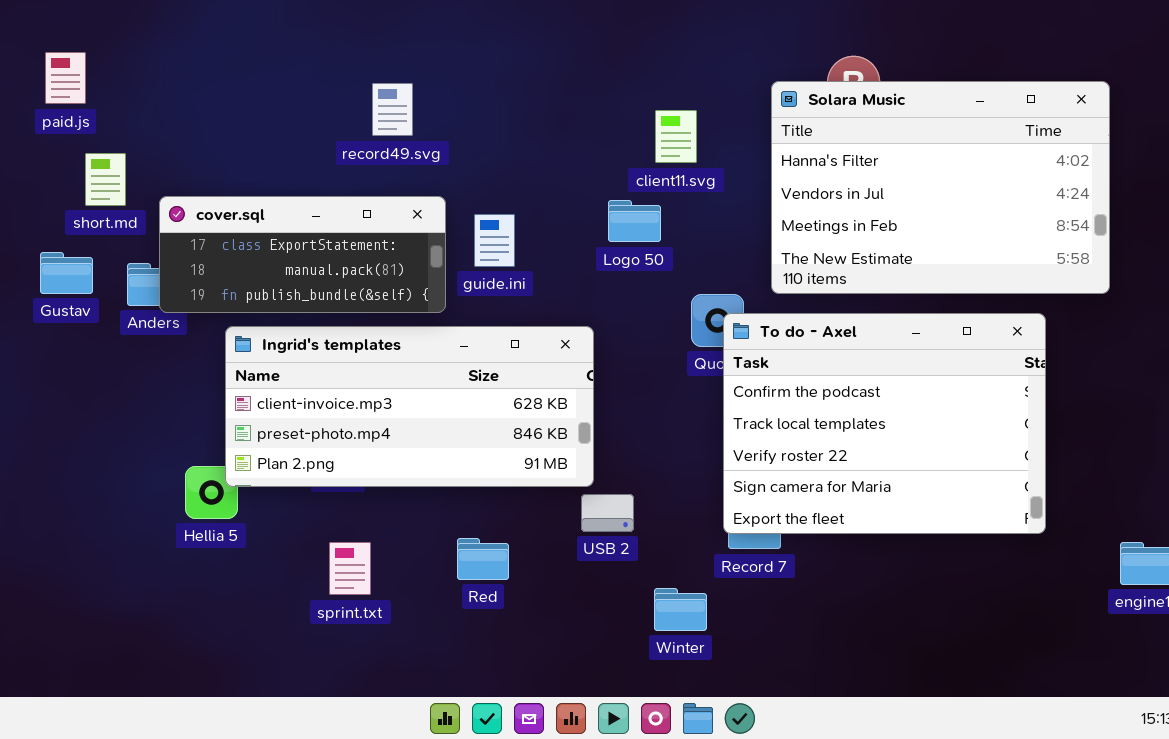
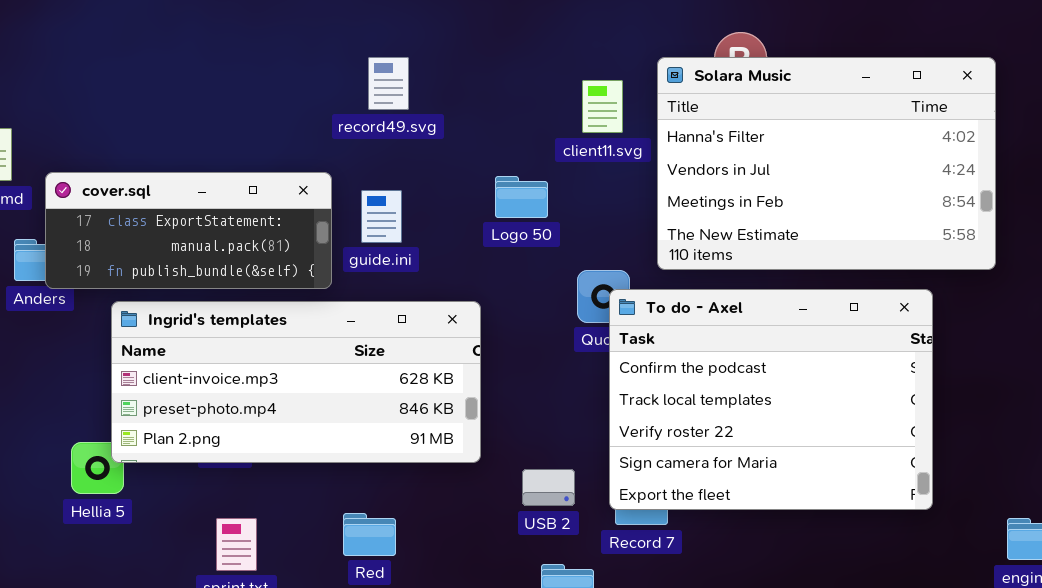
record49.svg: [372,83,413,136] -> [368,57,409,110], moved
client11.svg: [655,110,697,163] -> [582,80,623,133], moved
USB 2: [581,494,634,532] -> [522,469,575,506], moved

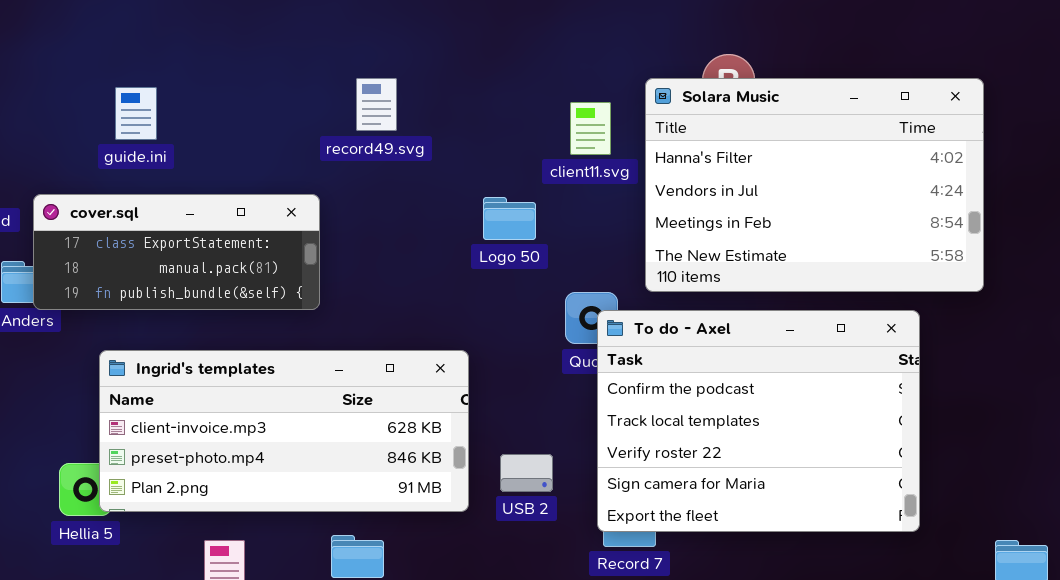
guide.ini: [361,190,402,243] -> [115,87,157,140], moved
Ingrid's templates: [111,301,481,463] -> [99,350,469,512], moved
USB 2: [522,469,575,506] -> [500,454,553,492], moved

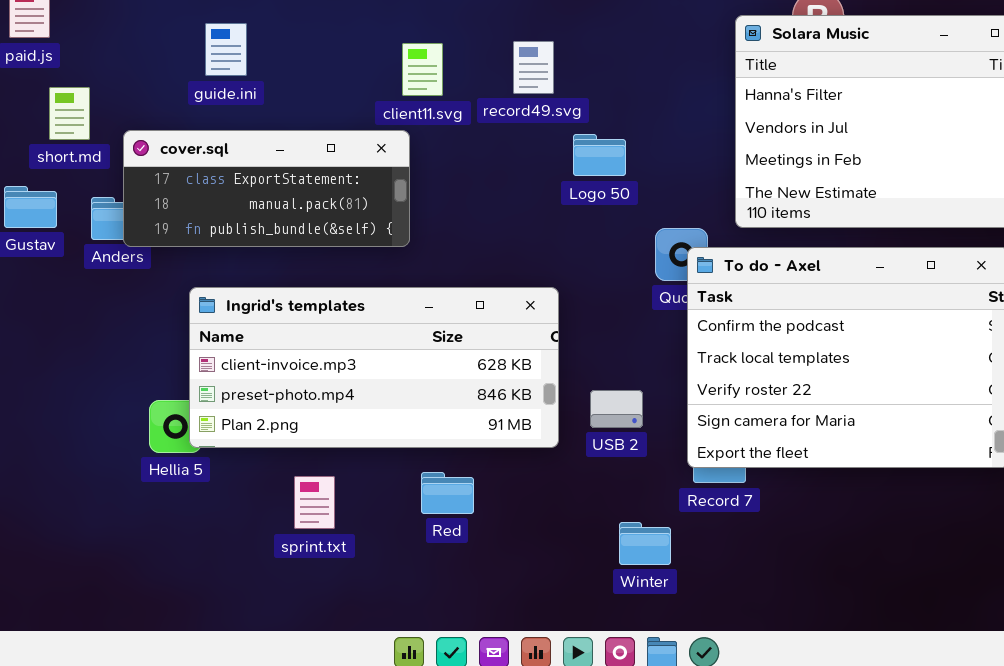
record49.svg: [356,78,397,131] -> [513,41,554,94], moved
client11.svg: [570,102,611,155] -> [402,43,443,96], moved

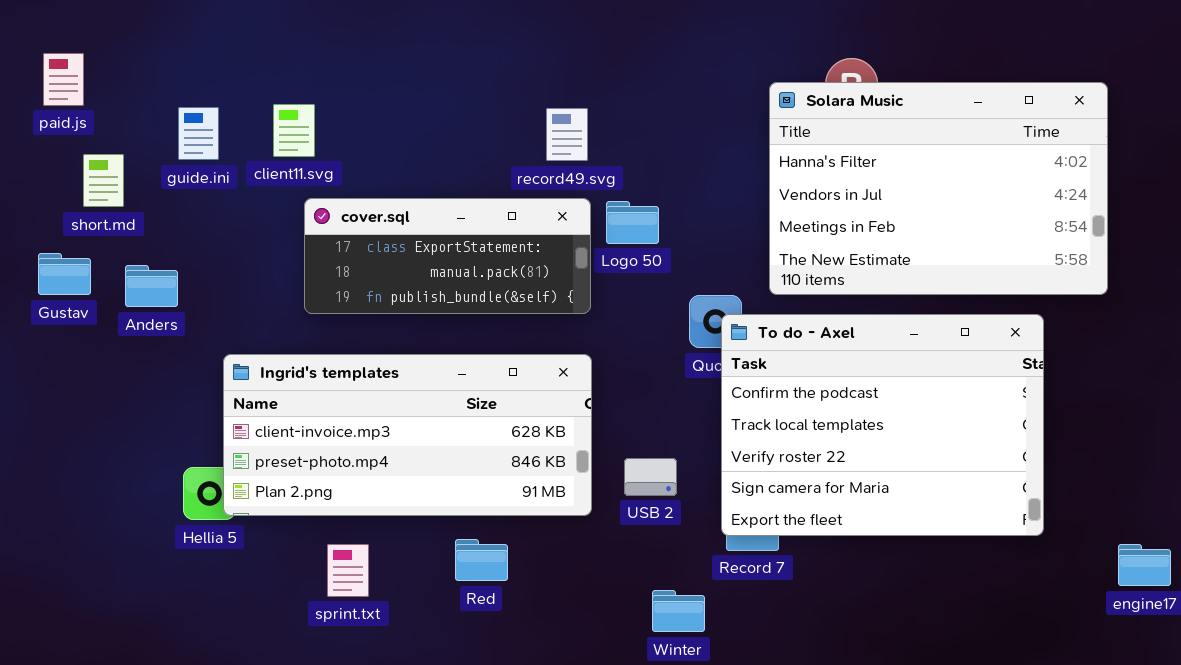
guide.ini: [205,23,247,76] -> [178,107,219,160], moved
client11.svg: [402,43,443,96] -> [273,104,315,157], moved
cover.sql: [123,130,410,247] -> [304,198,591,314], moved

